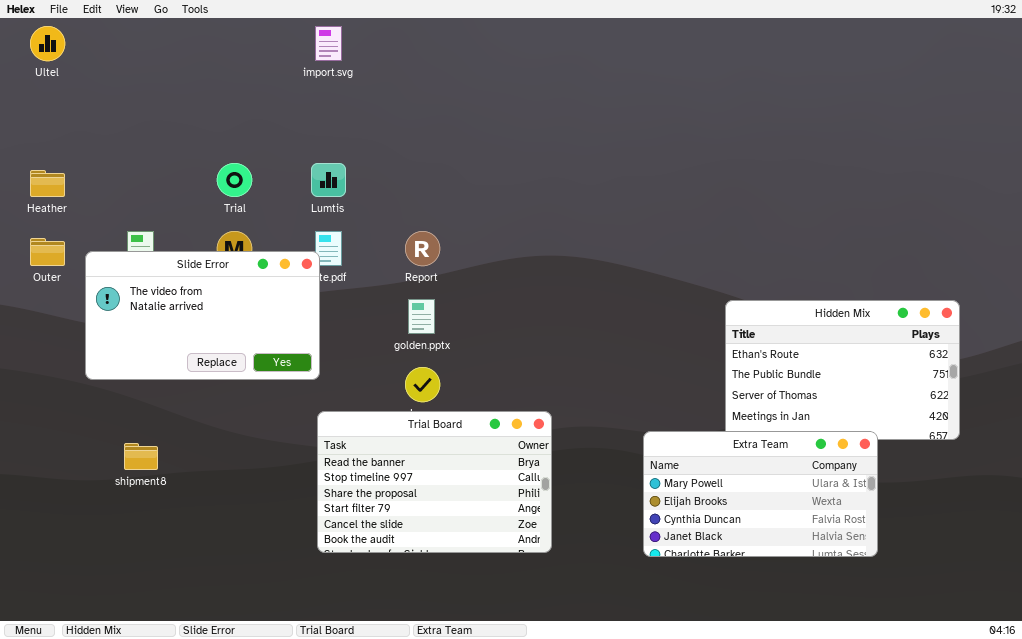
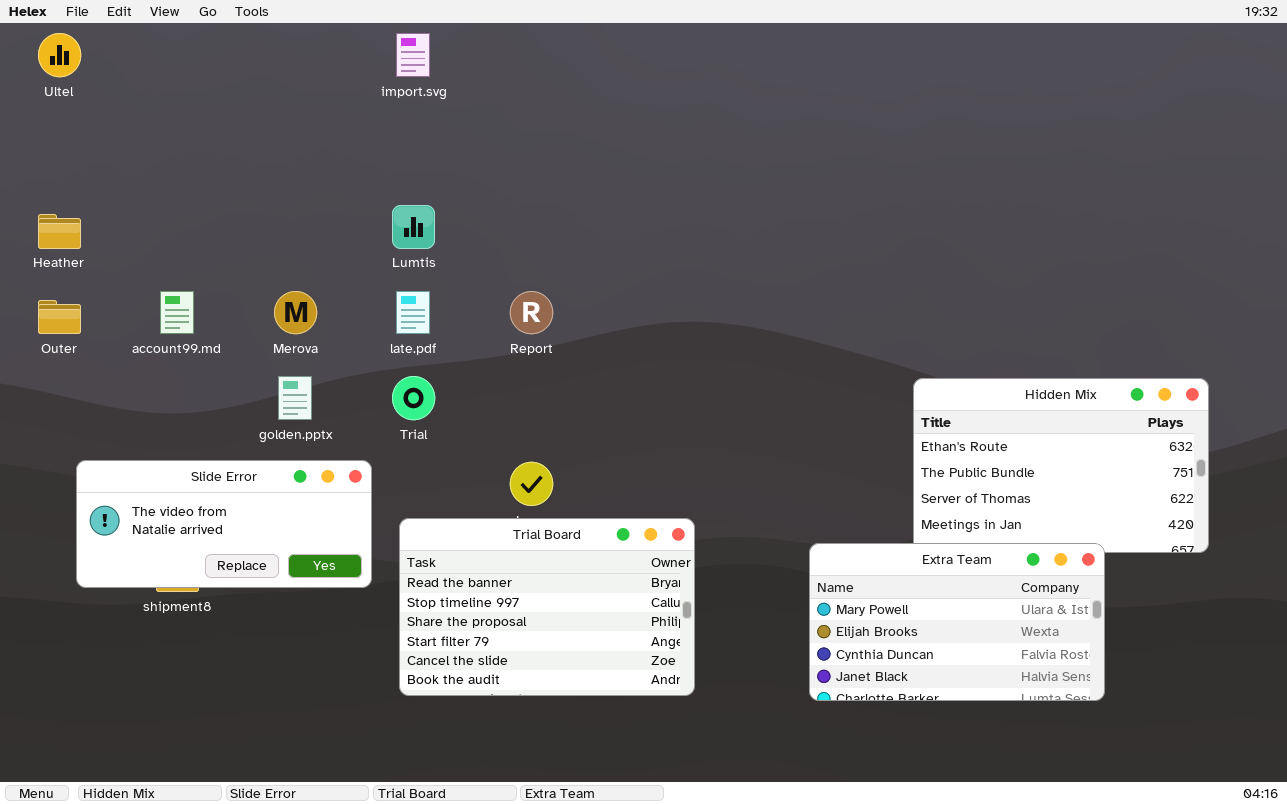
Trial: [217,163,252,197] -> [392,376,435,420], moved
Slide Error: [85,251,320,380] -> [76,460,372,588], moved, resized
golden.pptx: [408,299,435,334] -> [278,376,312,420], moved

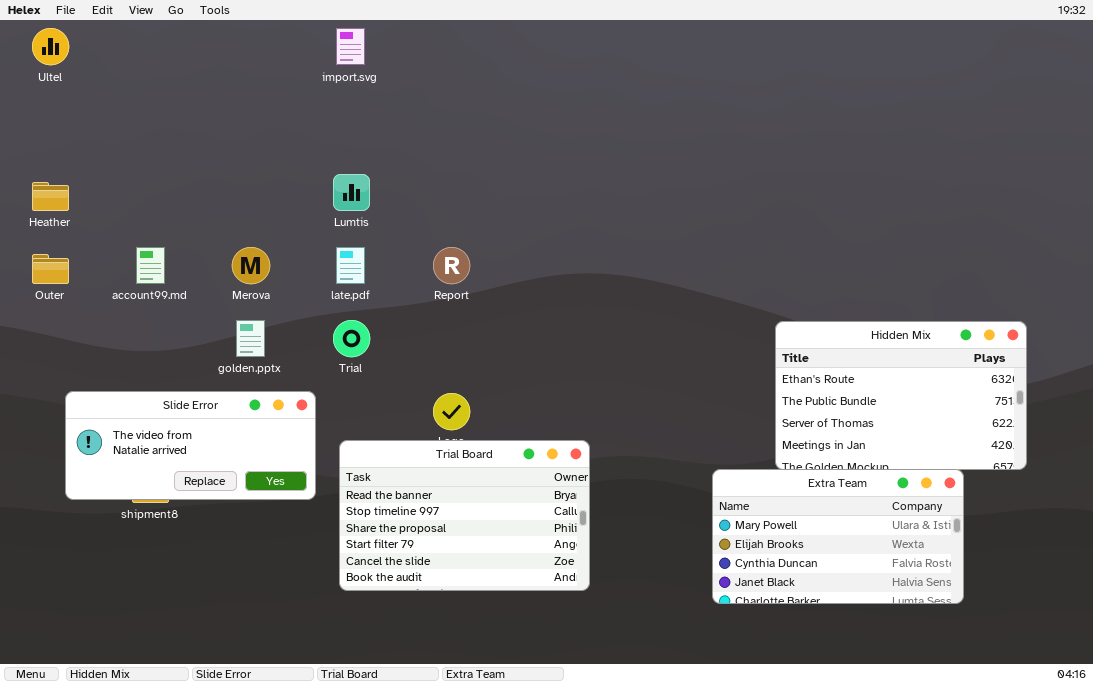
Extra Team: [809,543,1105,701] -> [712,469,964,604], moved

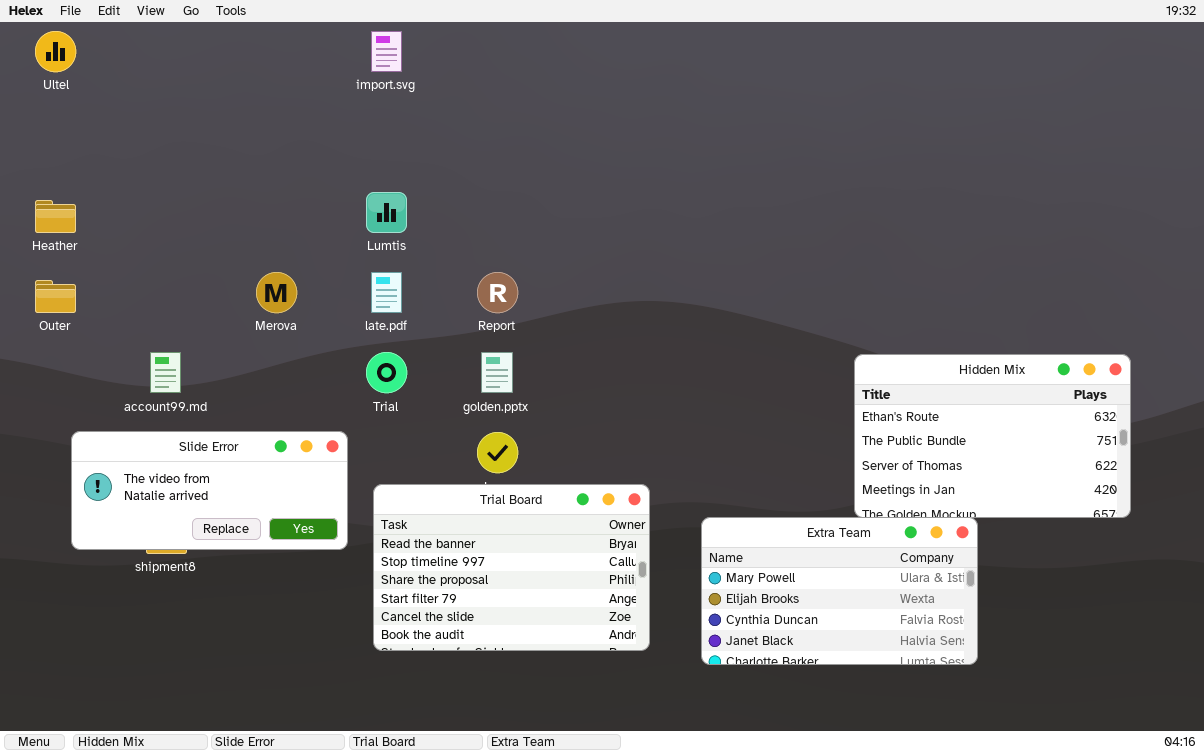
account99.md: [136,247,165,284] -> [150,352,181,393], moved
golden.pptx: [236,320,265,357] -> [481,352,513,393], moved
Extra Team: [712,469,964,604] -> [701,517,978,665], moved

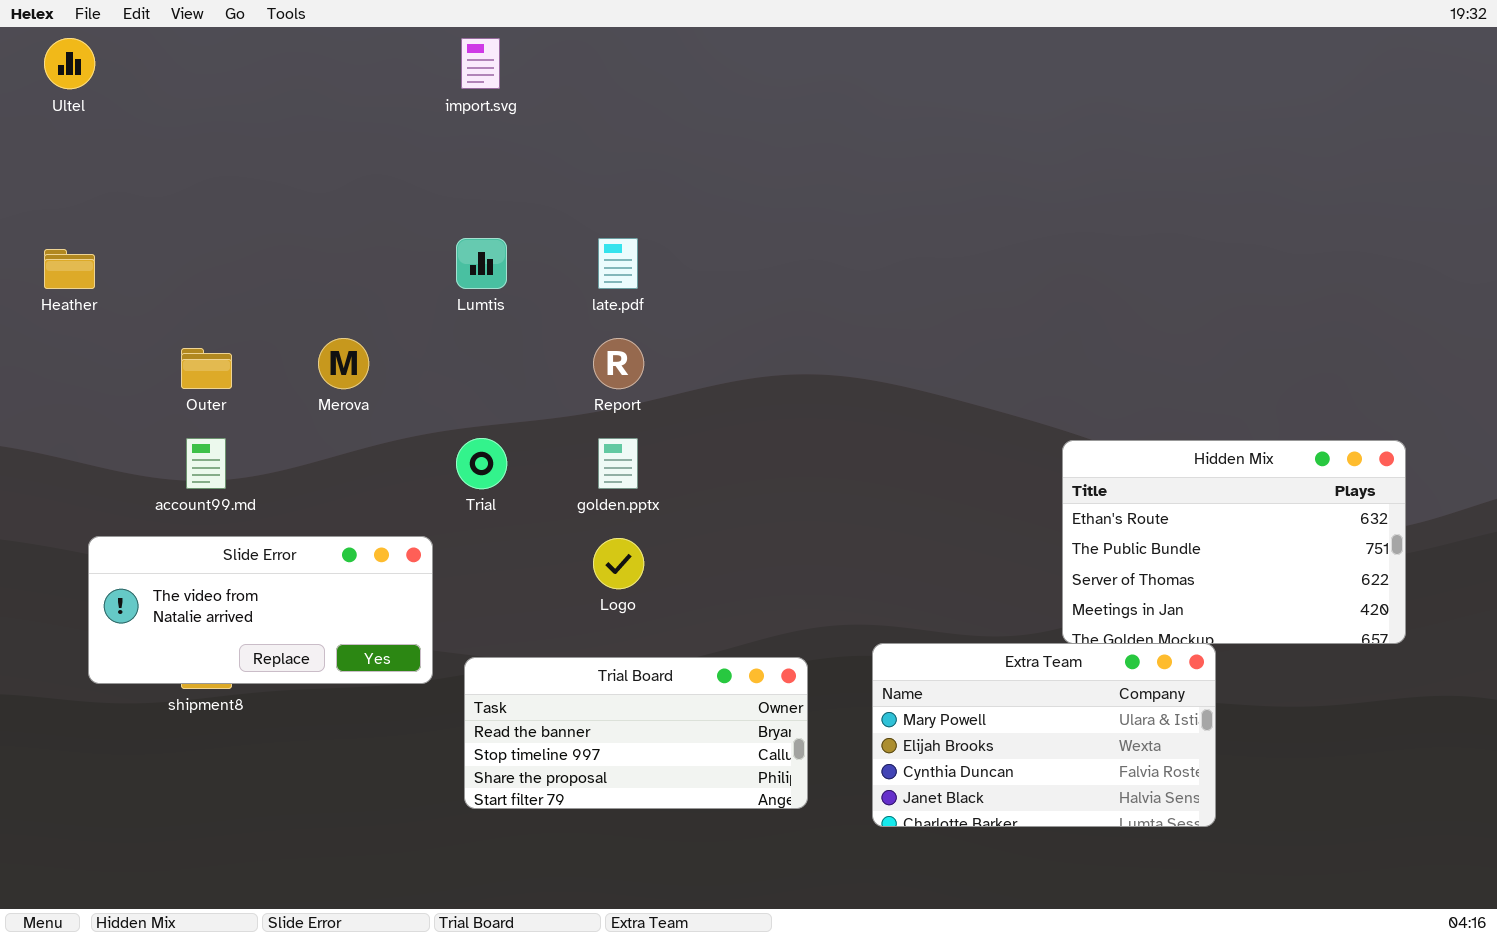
late.pdf: [371,272,402,313] -> [598,238,638,289], moved
Outer: [35,280,76,313] -> [181,348,232,389], moved
Trial Board: [373,484,650,651] -> [464,657,808,809], resized

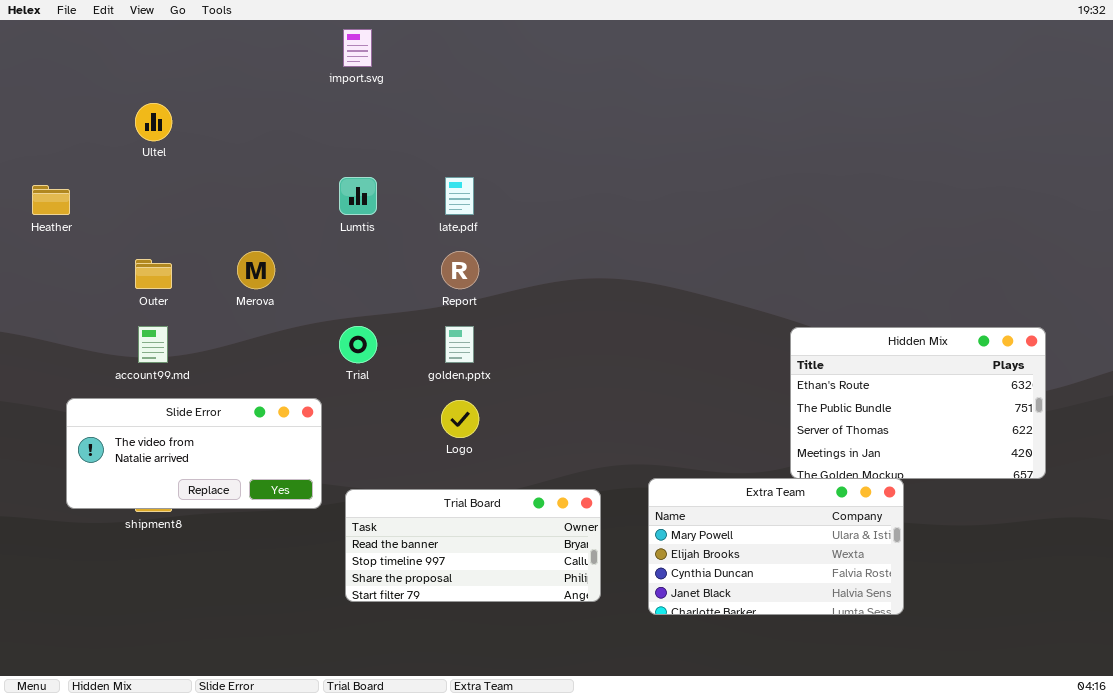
Ultel: [44,38,95,89] -> [135,103,172,141], moved

